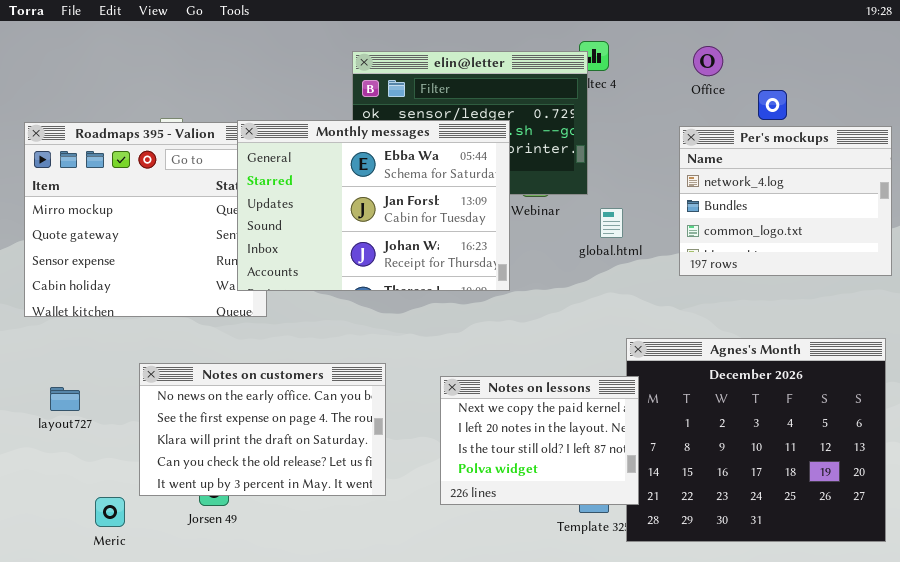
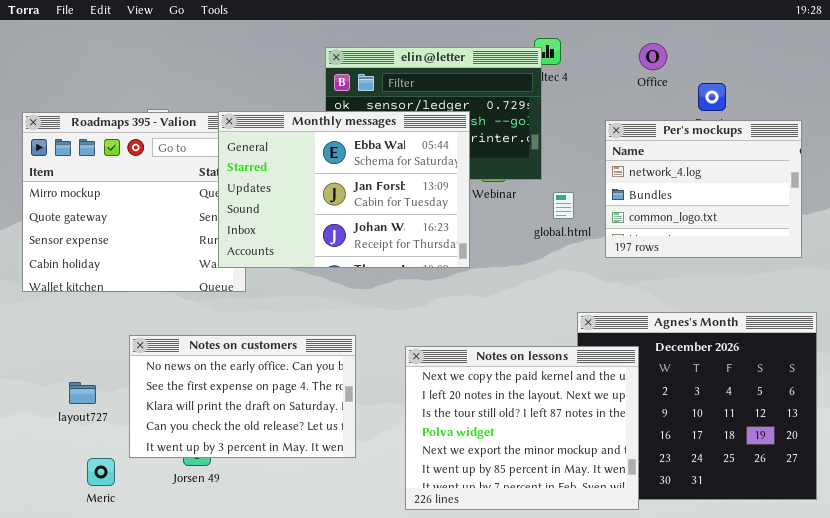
Per's mockups: [679,126,892,276] -> [605,120,802,258], moved
Notes on lessons: [440,376,639,505] -> [405,346,639,510], resized
layout727: [50,387,80,411] -> [69,382,96,404], moved

